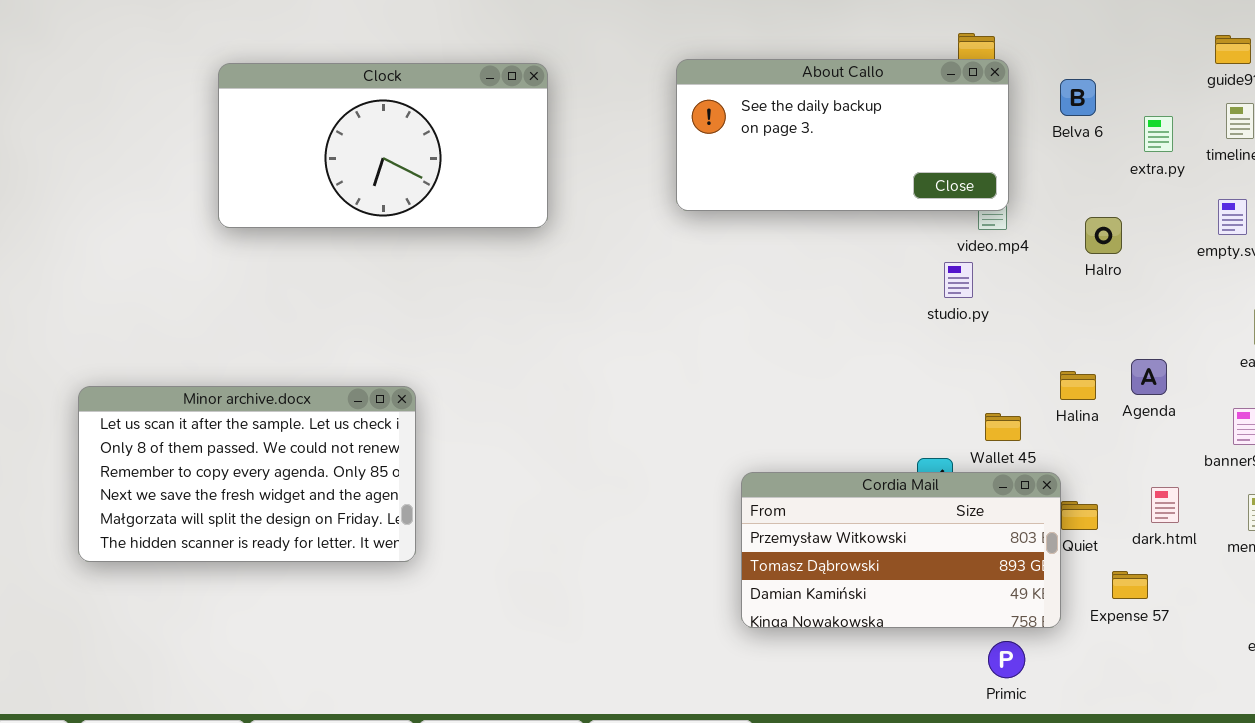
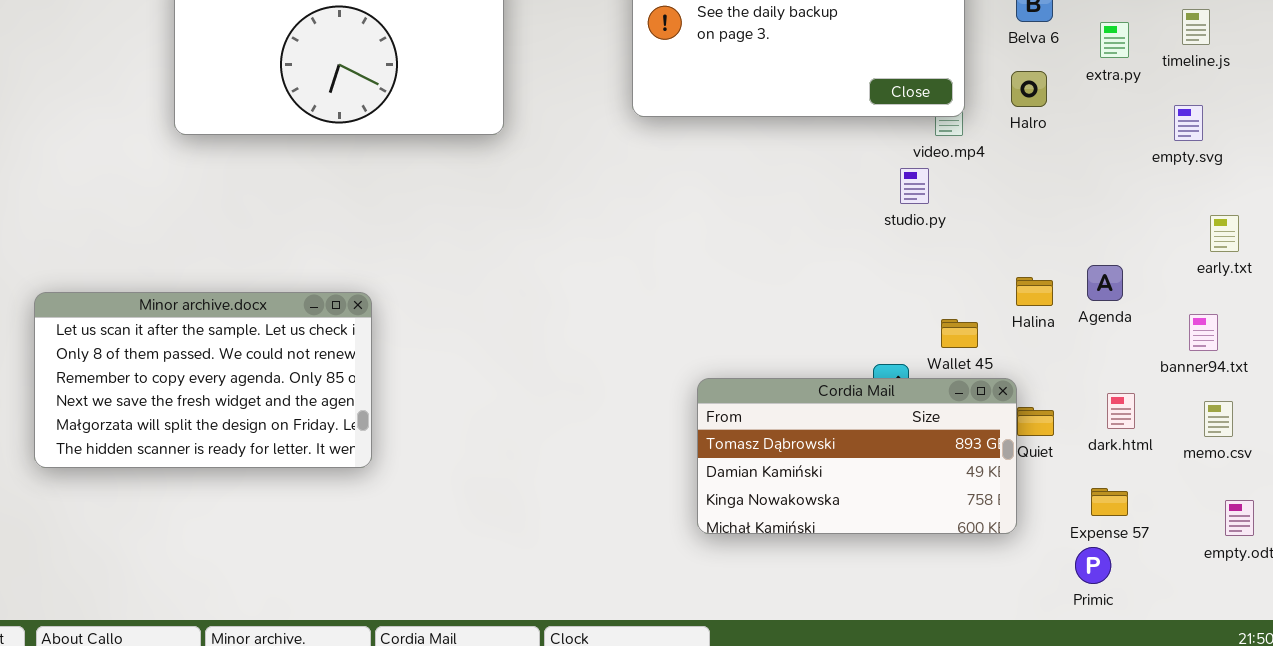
Halro: [1085,217,1122,254] -> [1011,71,1047,107], moved
Cordia Mail: [741,472,1061,628] -> [697,378,1017,534], scrolled down 1 row
Expense 57: [1112,571,1148,599] -> [1091,488,1128,516], moved
Primic: [988,641,1025,678] -> [1075,547,1111,584], moved

